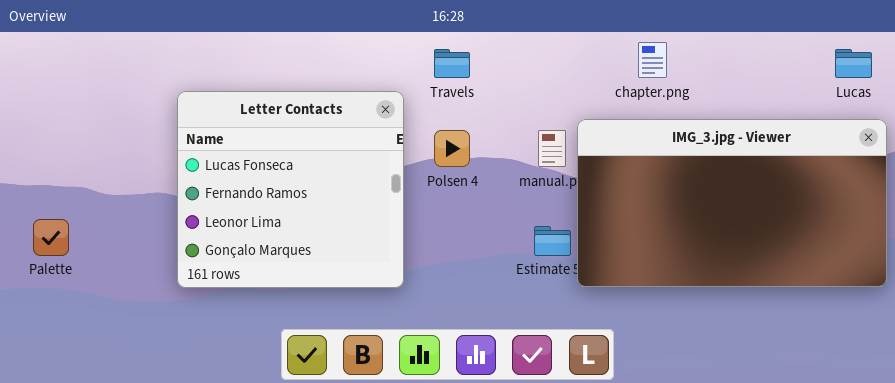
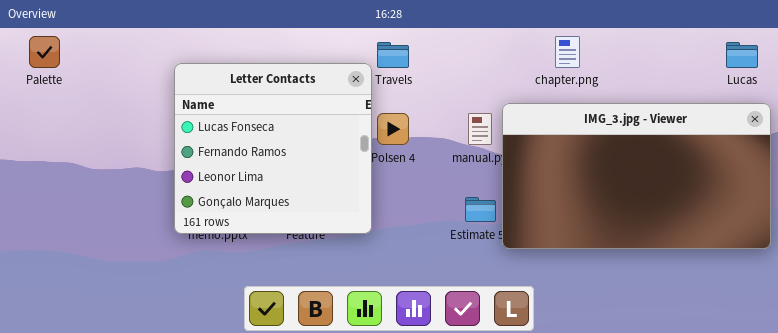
Letter Contacts: [177,91,404,288] -> [174,63,372,234], moved
Palette: [33,219,69,256] -> [29,36,60,68], moved

